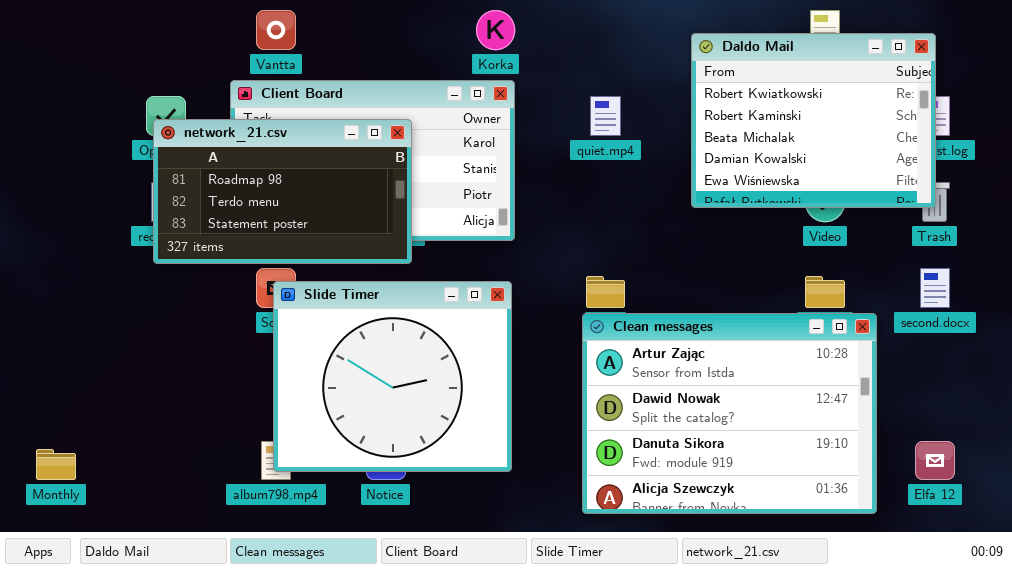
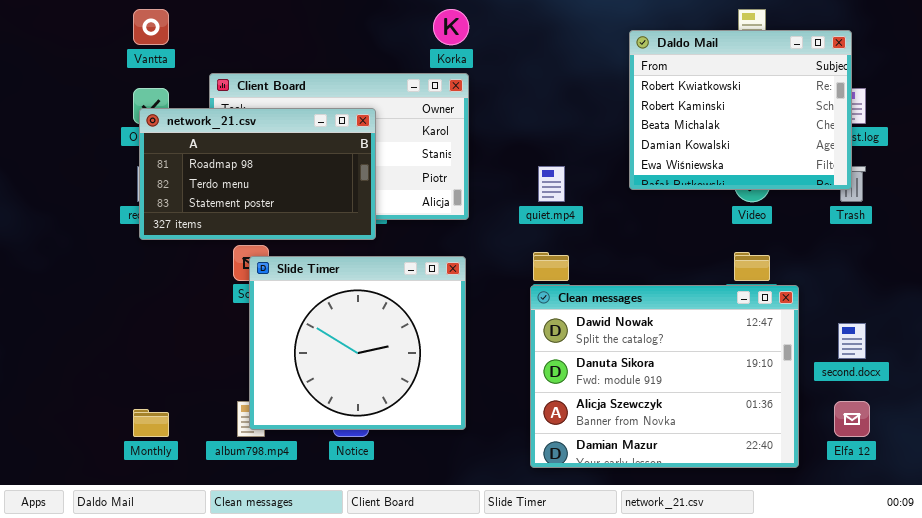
Vantta: [256,10,296,50] -> [133,9,169,45], moved
quiet.mp4: [590,96,621,136] -> [538,166,565,202], moved
second.docx: [920,268,950,308] -> [838,323,866,359], moved
Clean messages: [582,313,877,514] -> [530,285,799,468], scrolled down 1 row
Monthly: [36,449,76,480] -> [133,409,169,437], moved

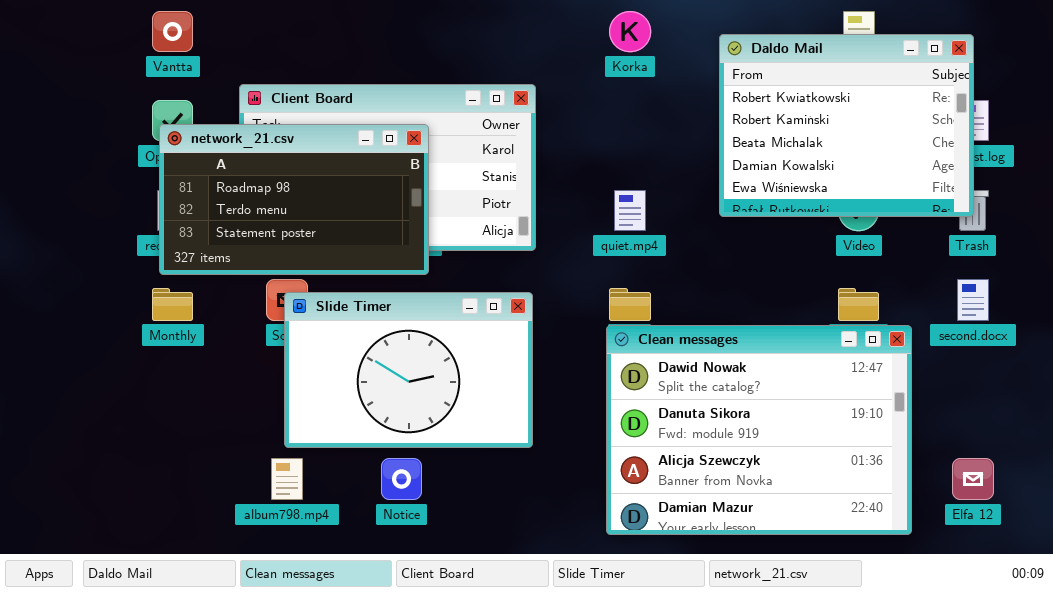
Korka: [433,9,469,45] -> [609,11,651,52], moved
Slide Timer: [249,256,466,430] -> [284,292,533,448], resized
second.docx: [838,323,866,359] -> [957,279,989,321], moved
Monthly: [133,409,169,437] -> [152,288,193,321], moved

